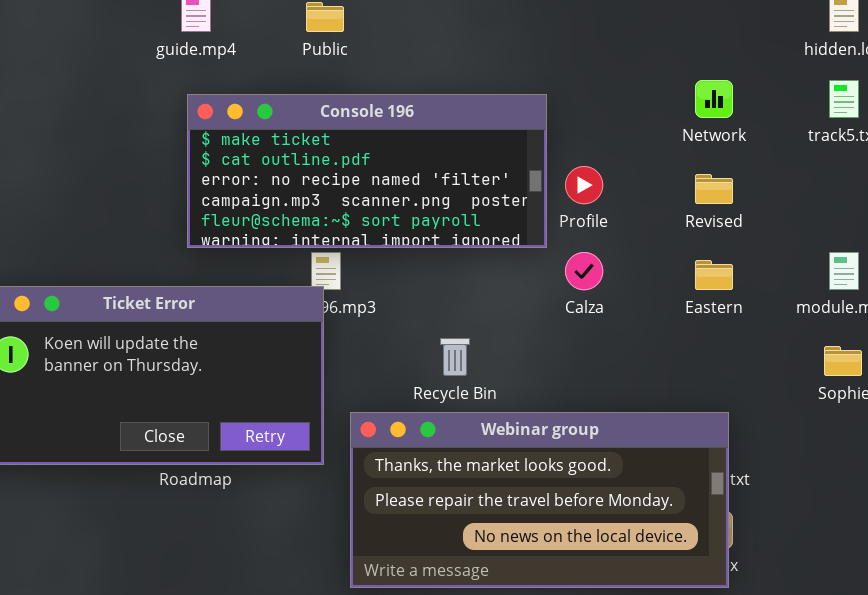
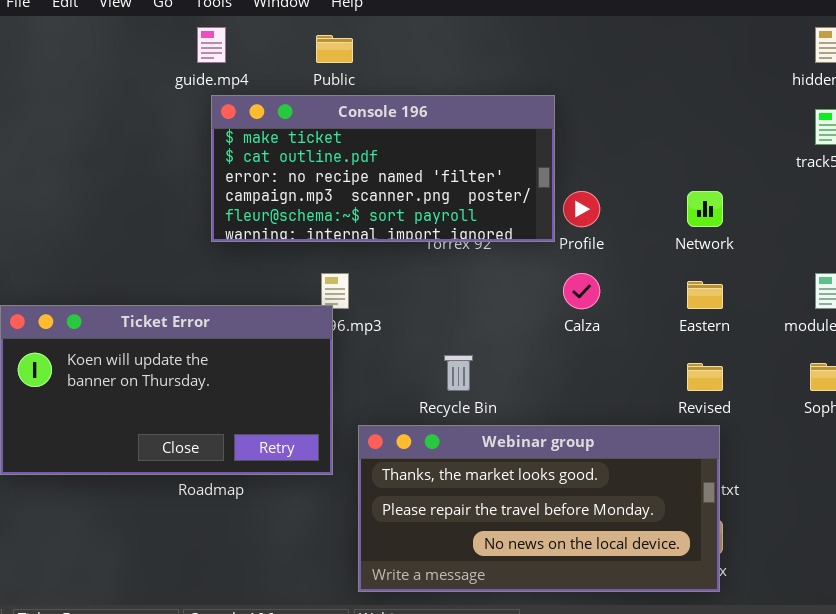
Network: [695,80,733,118] -> [687,191,723,227], moved
Console 196: [187,94,547,248] -> [211,95,555,242], moved
Revised: [695,174,733,204] -> [687,363,723,391], moved

